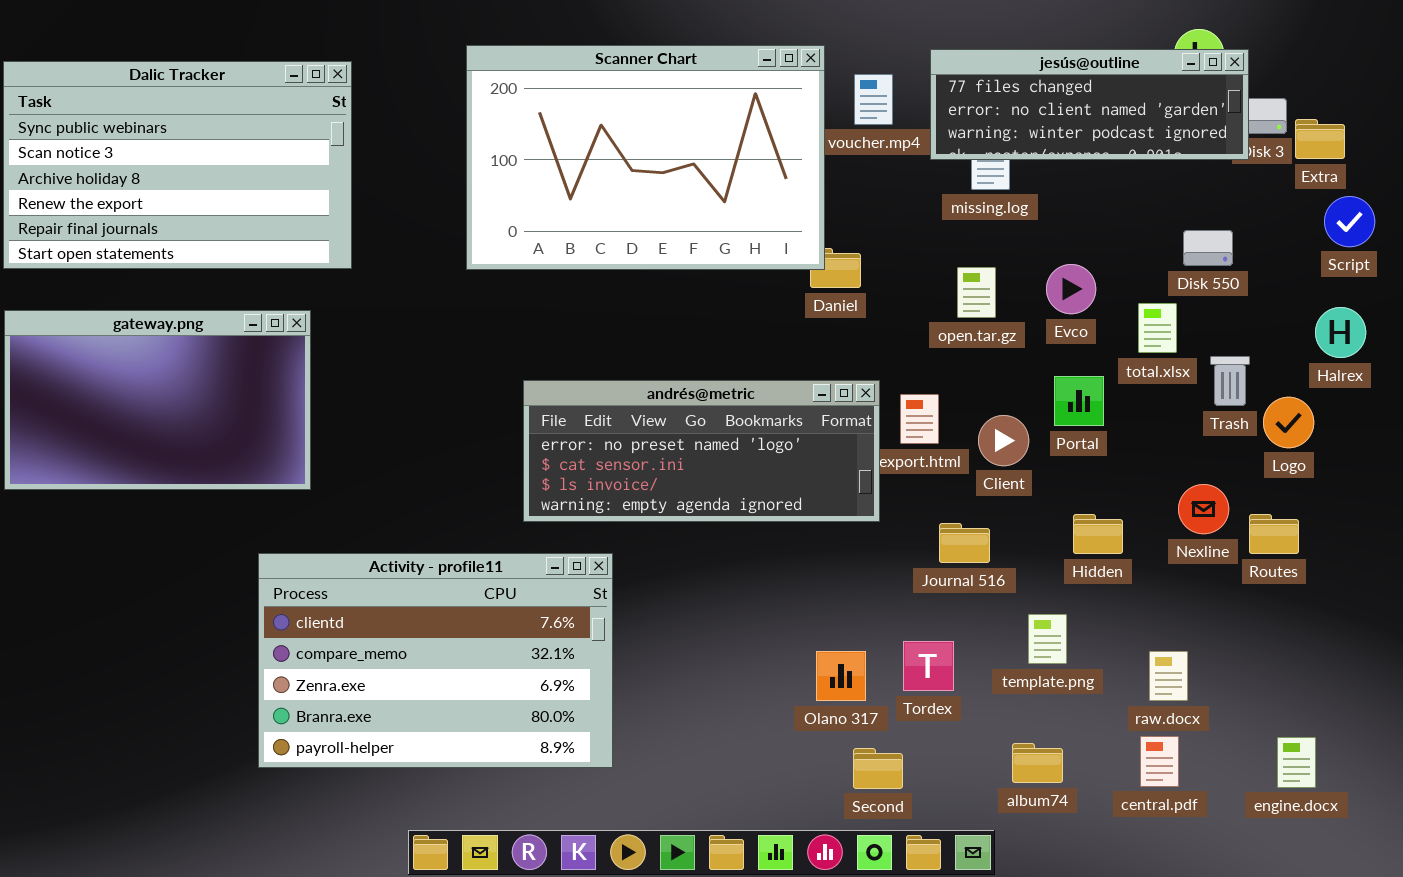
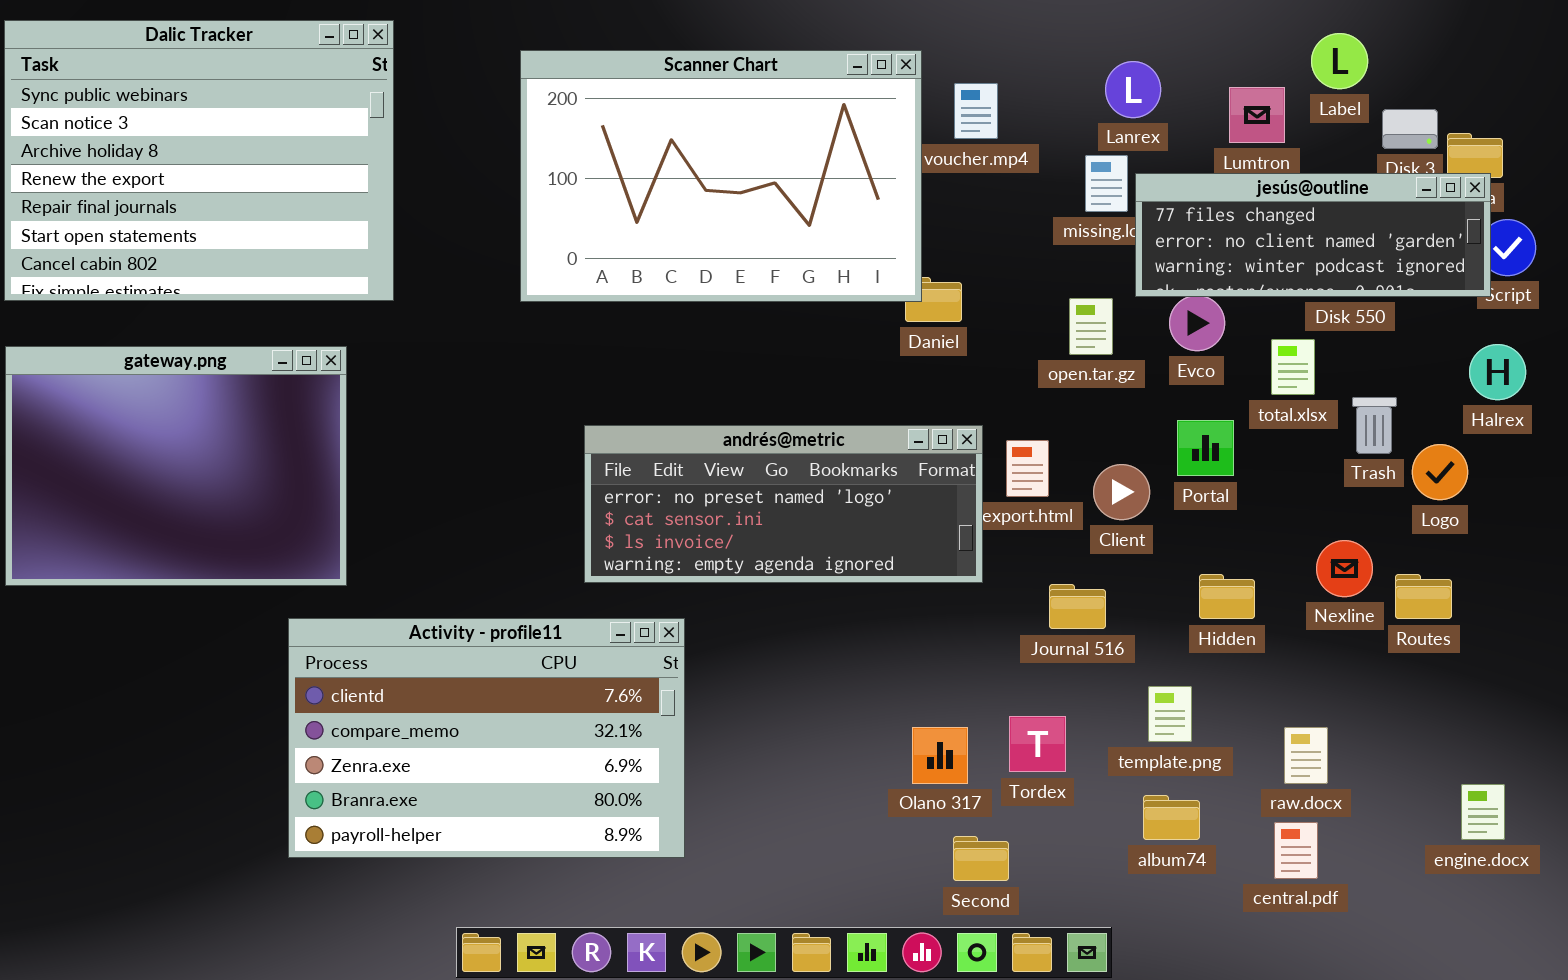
jesús@outline: [930,49,1249,160] -> [1135,173,1491,297], moved
Dalic Tracker: [3,61,352,269] -> [4,20,394,301], resized
gateway.png: [4,310,311,490] -> [5,346,347,586], resized
engine.docx: [1277,737,1316,788] -> [1461,784,1505,840], moved
album74: [1012,743,1063,783] -> [1143,795,1200,840], moved

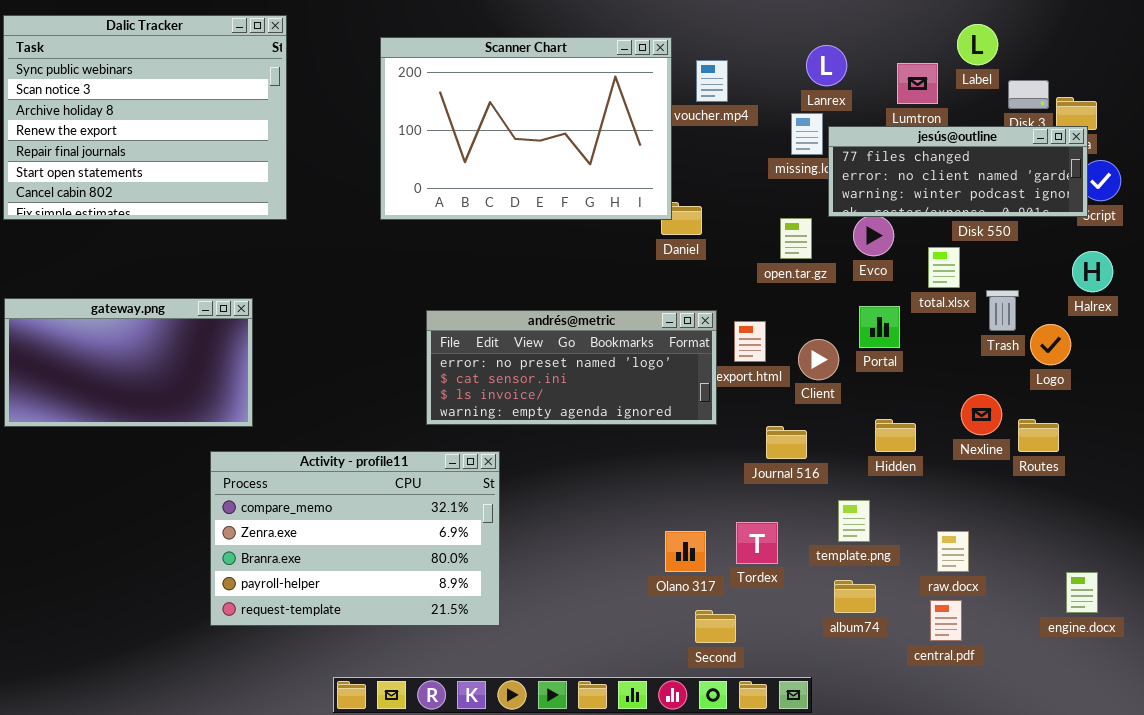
gateway.png: [5,346,347,586] -> [4,298,253,427], resized
Activity - profile11: [288,618,685,858] -> [210,451,500,626], scrolled down 1 row

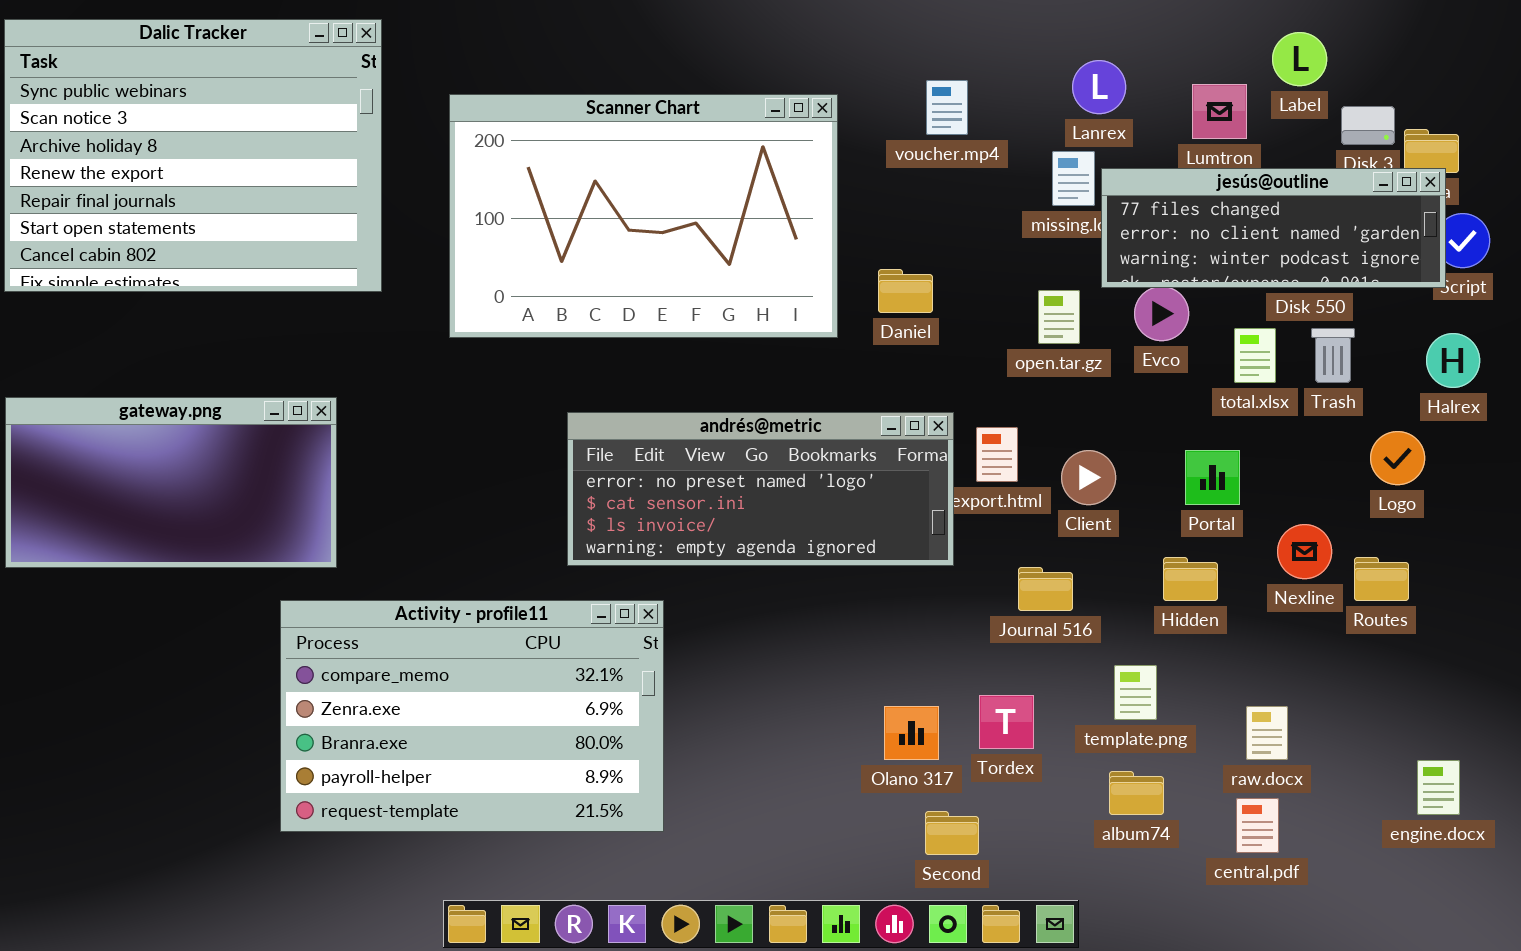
Scanner Chart: [380,37,672,220] -> [449,94,838,338], moved
Trash: [986,290,1019,331] -> [1311,328,1355,383], moved
Portal: [859,306,900,348] -> [1185,450,1240,505], moved

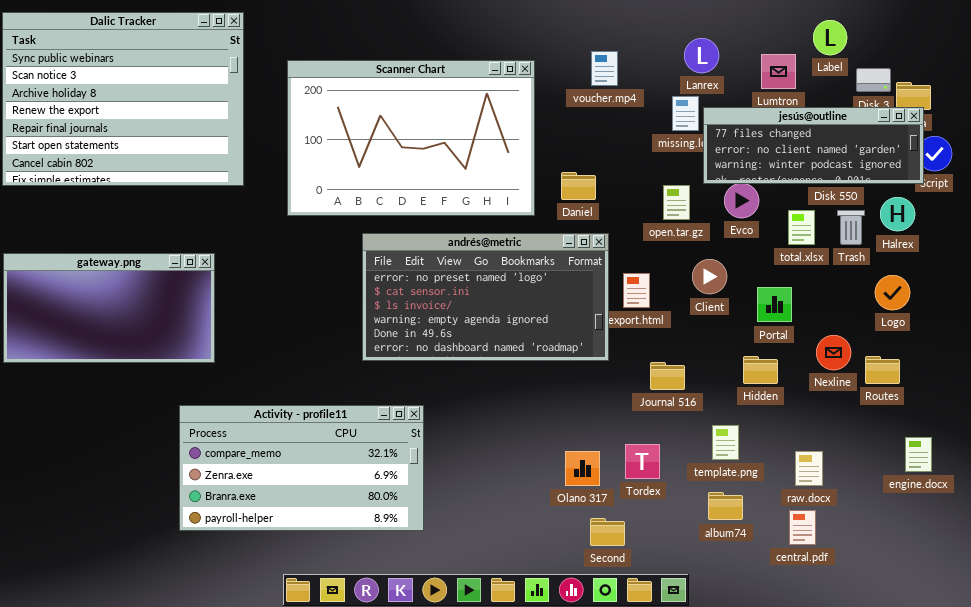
Halrex: [1426,333,1480,388] -> [880,197,915,231], moved
andrés@metric: [567,412,954,566] -> [362,233,609,361], resized
Client: [1061,450,1116,505] -> [692,259,727,294], moved
Activity - profile11: [280,600,664,832] -> [179,405,424,531], resized
engine.docx: [1417,760,1460,815] -> [905,437,932,472], moved

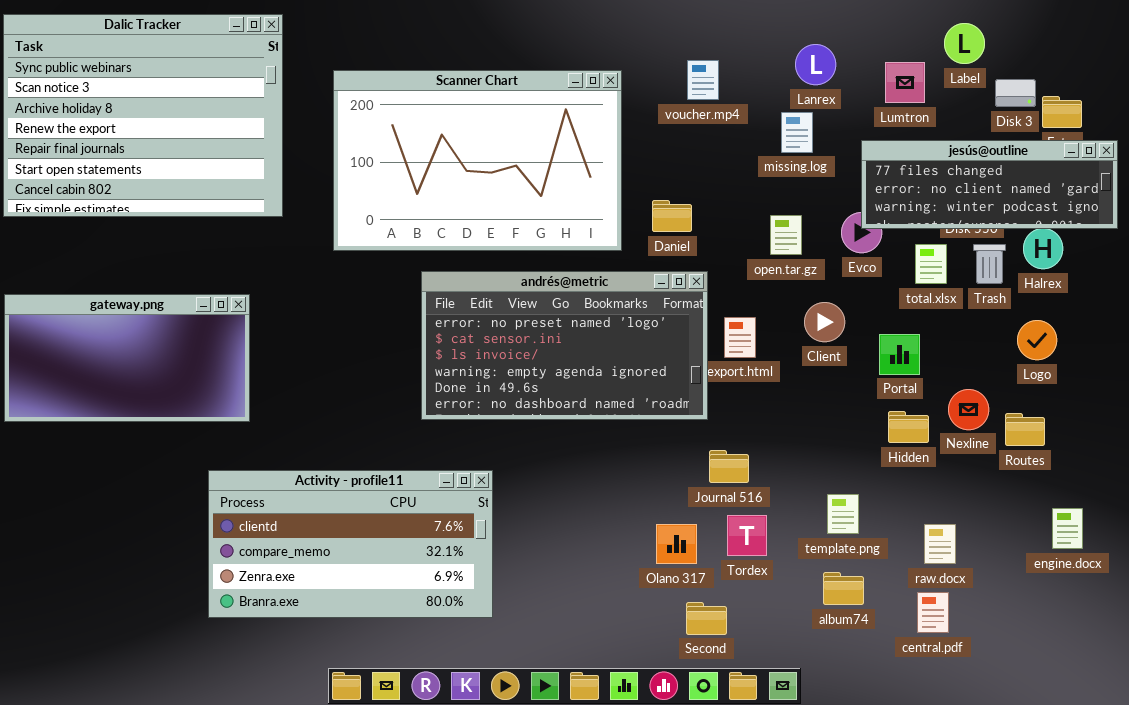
jesús@outline: [703,107,924,184] -> [861,140,1118,229], moved
Hidden: [743,356,778,384] -> [888,411,929,443], moved
Journal 516: [650,362,685,390] -> [709,450,749,483], moved
Activity - profile11: [179,405,424,531] -> [208,470,493,618], scrolled up 1 row

